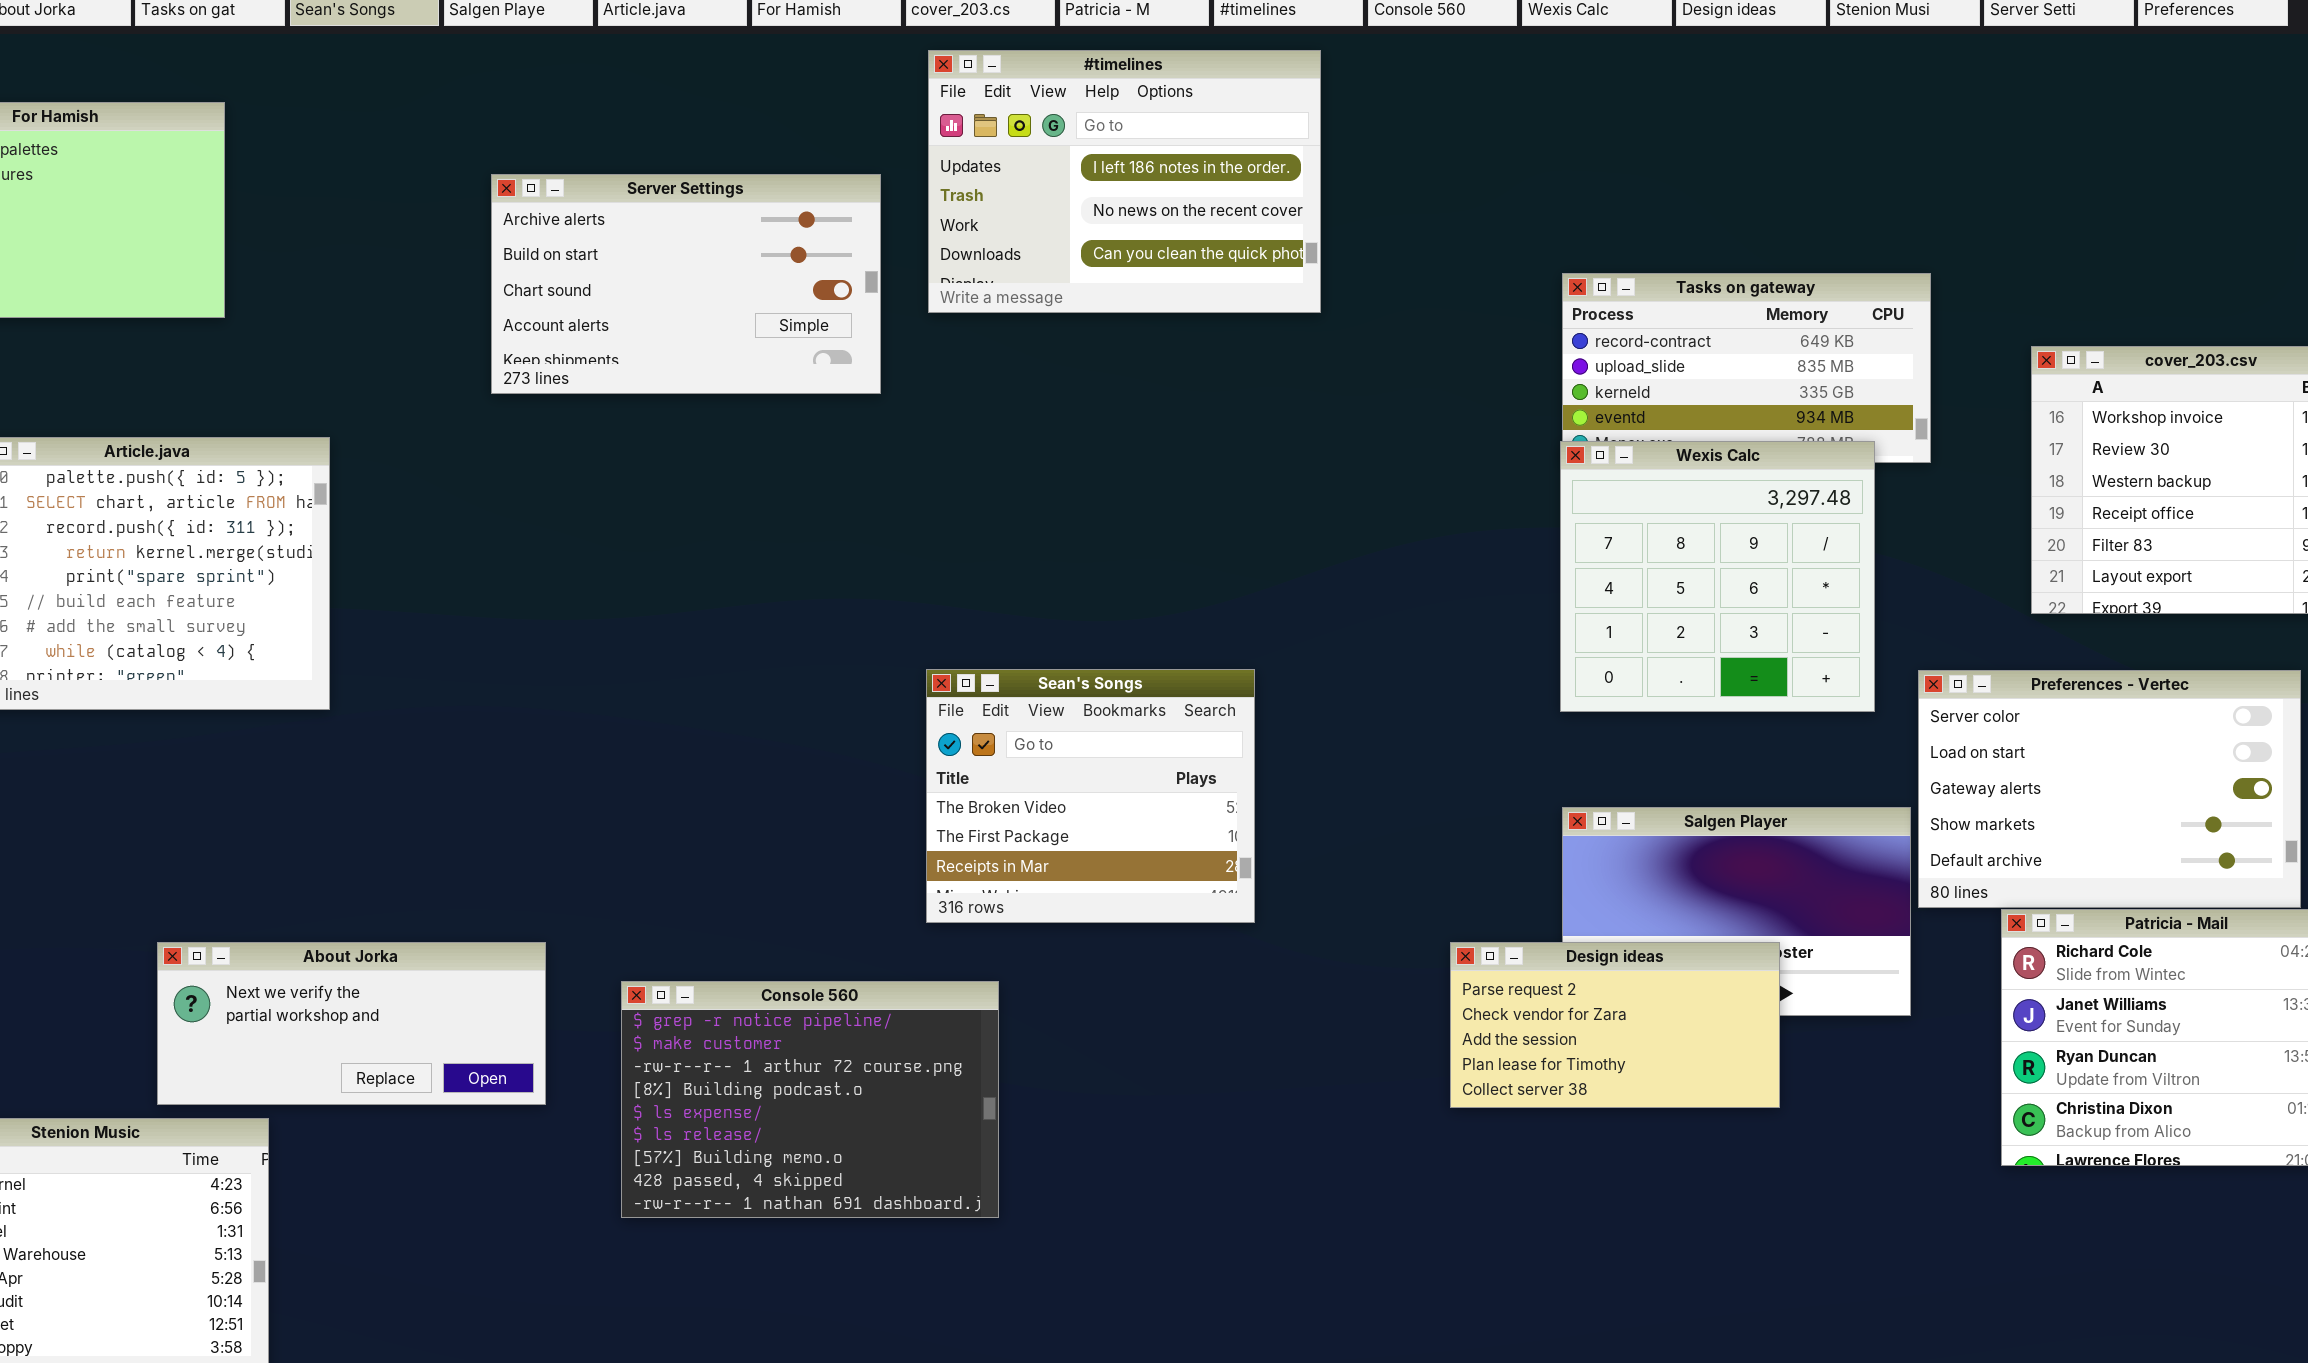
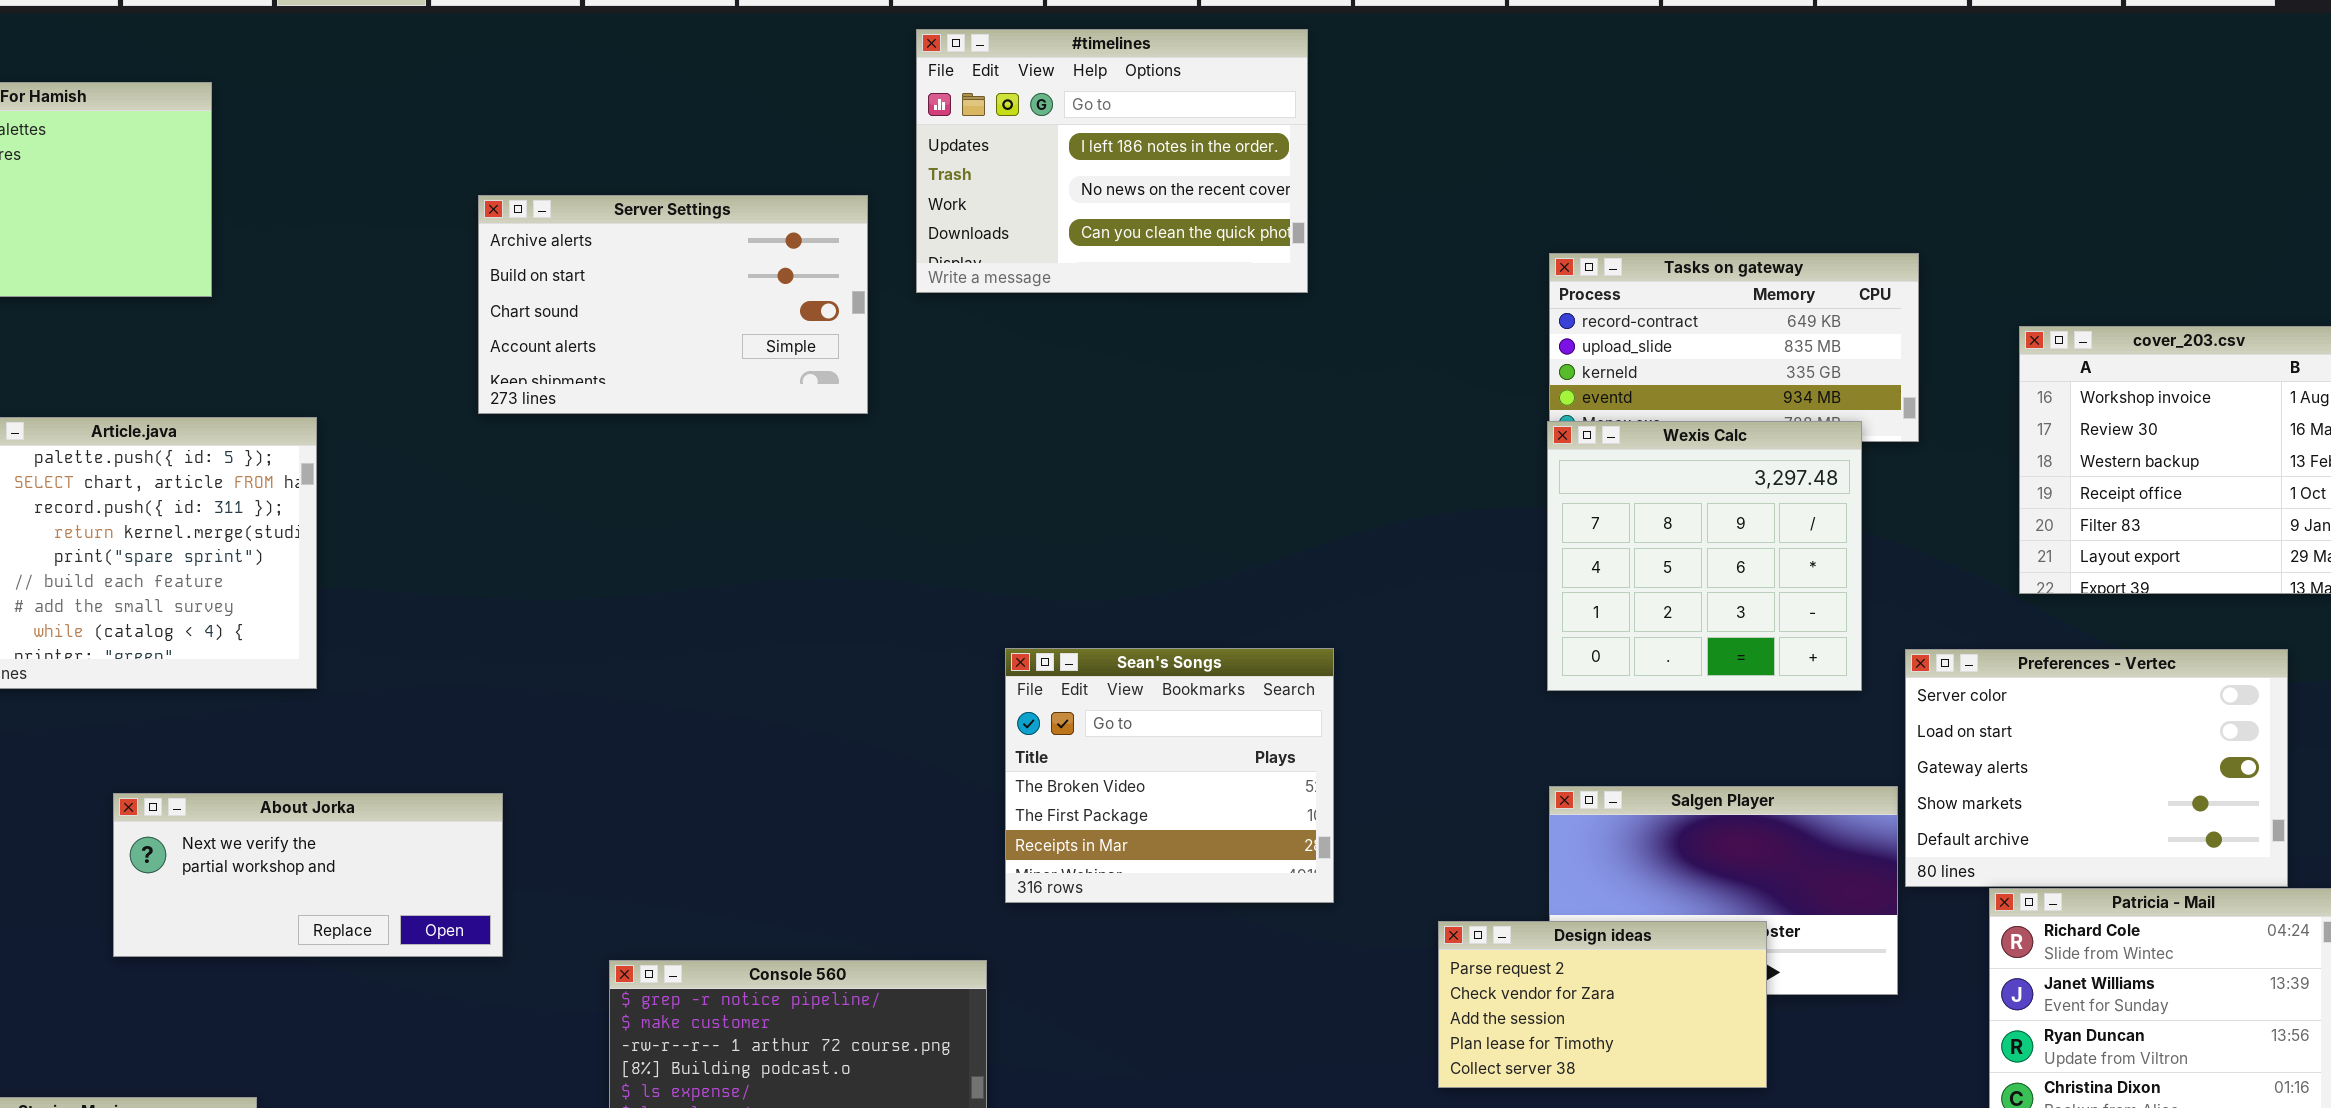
Server Settings: [491,174,881,394] -> [478,195,868,414], moved
Sean's Songs: [926,669,1255,923] -> [1005,648,1334,903], moved
About Jorka: [157,942,546,1105] -> [113,793,503,957], moved

